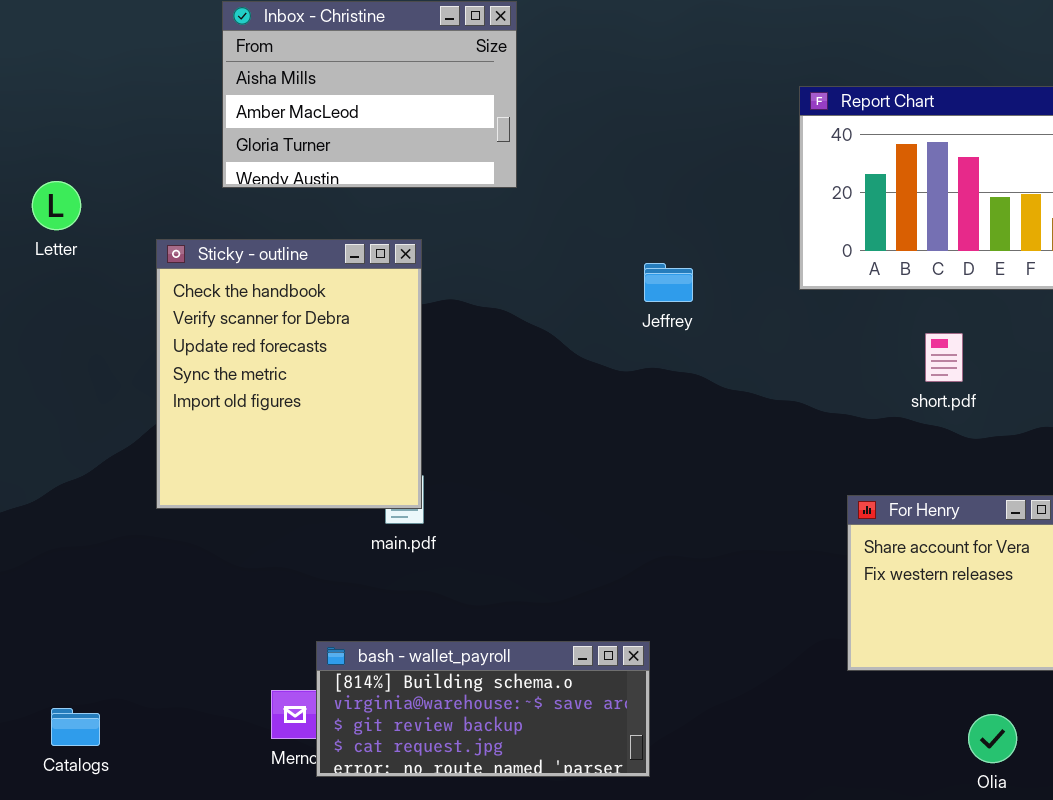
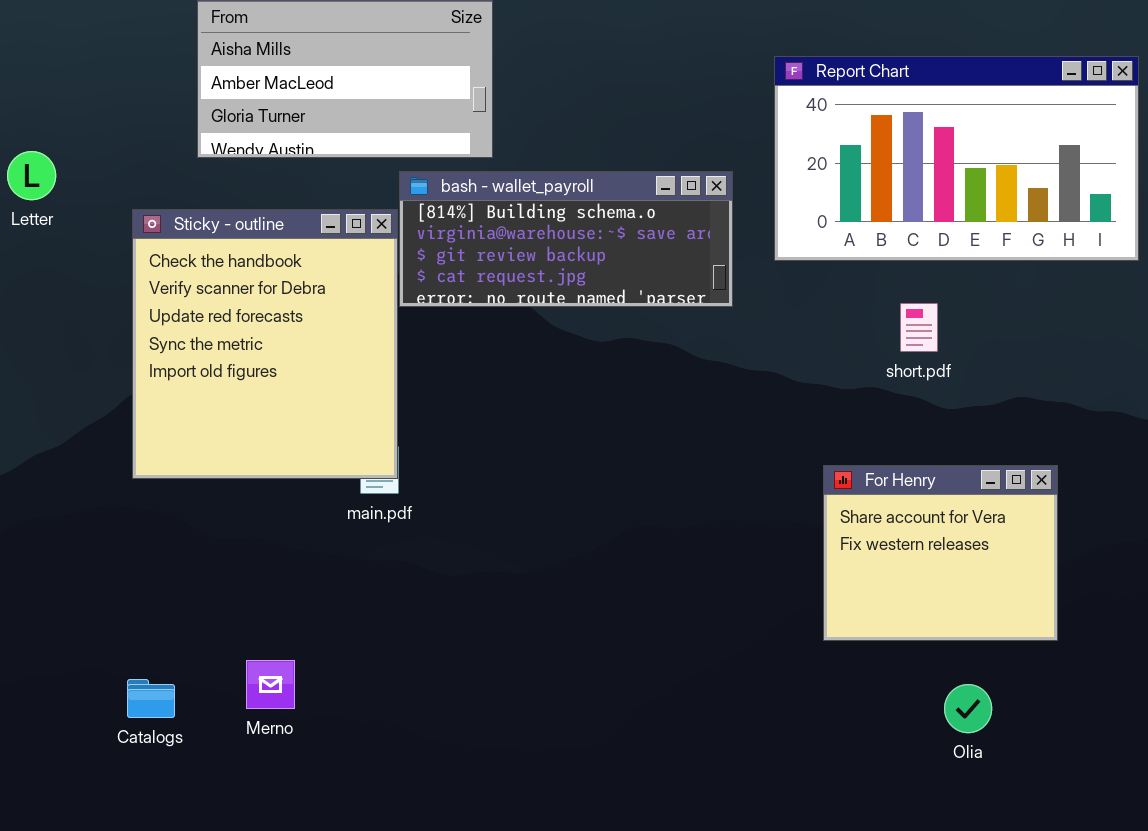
bash - wallet_payroll: [316,641,650,777] -> [399,171,733,307], moved
Catalogs: [51,708,100,746] -> [127,679,175,718], moved

